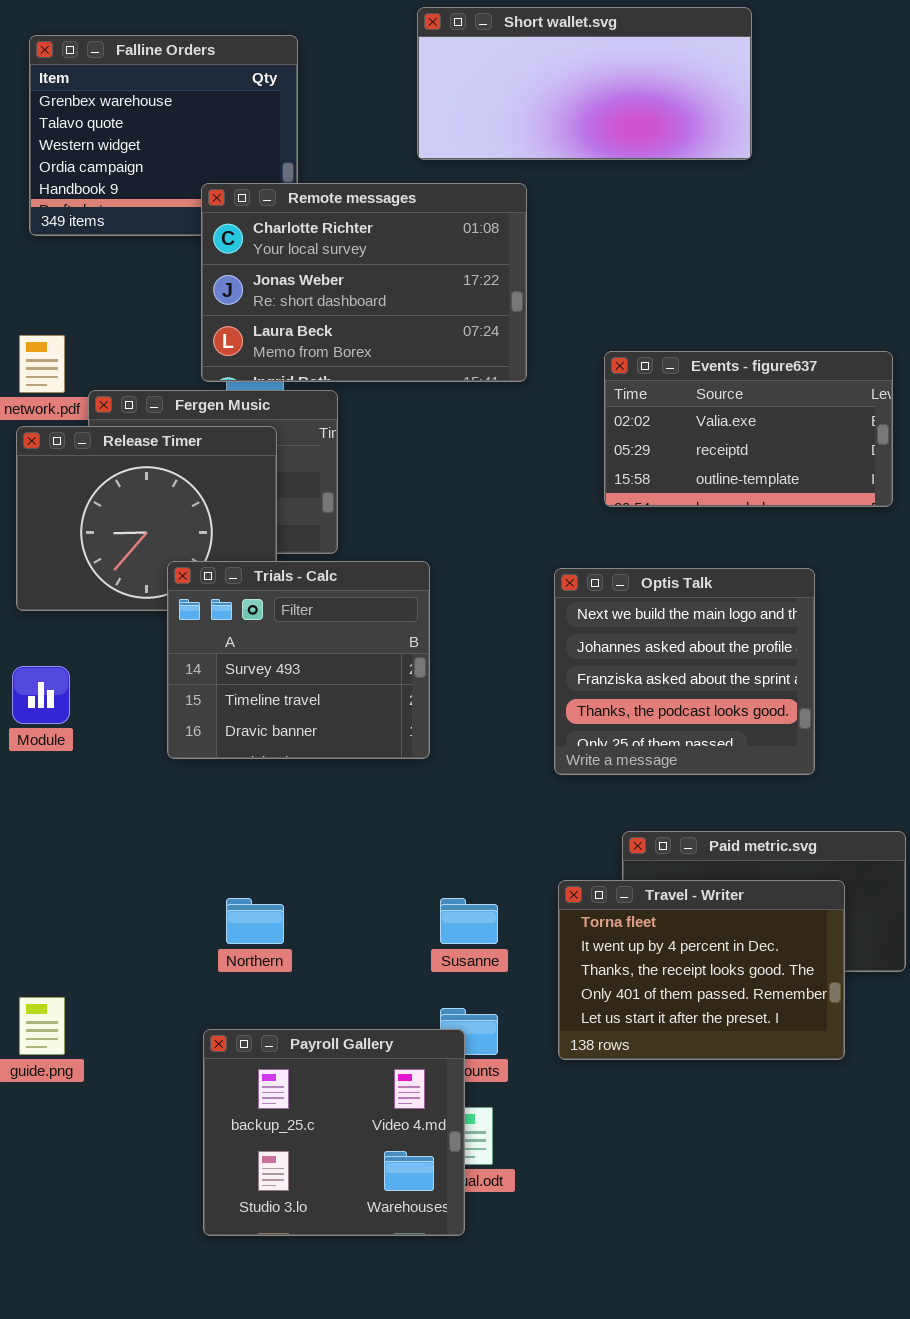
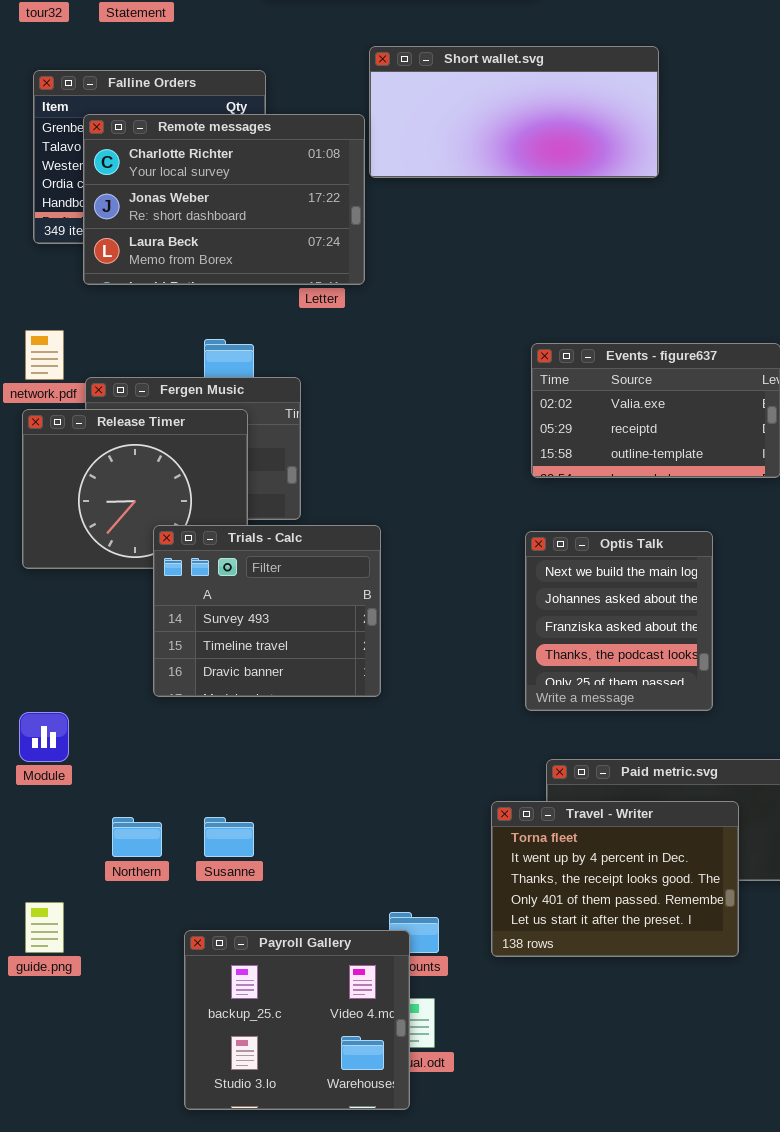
Remote messages: [201,183,527,382] -> [83,114,365,285], moved
Optis Talk: [554,568,815,775] -> [525,531,713,711], resized
Module: [12,666,70,724] -> [19,712,69,762], moved
Northern: [226,898,284,944] -> [112,817,162,857], moved
Susanne: [440,898,498,944] -> [204,817,254,857], moved

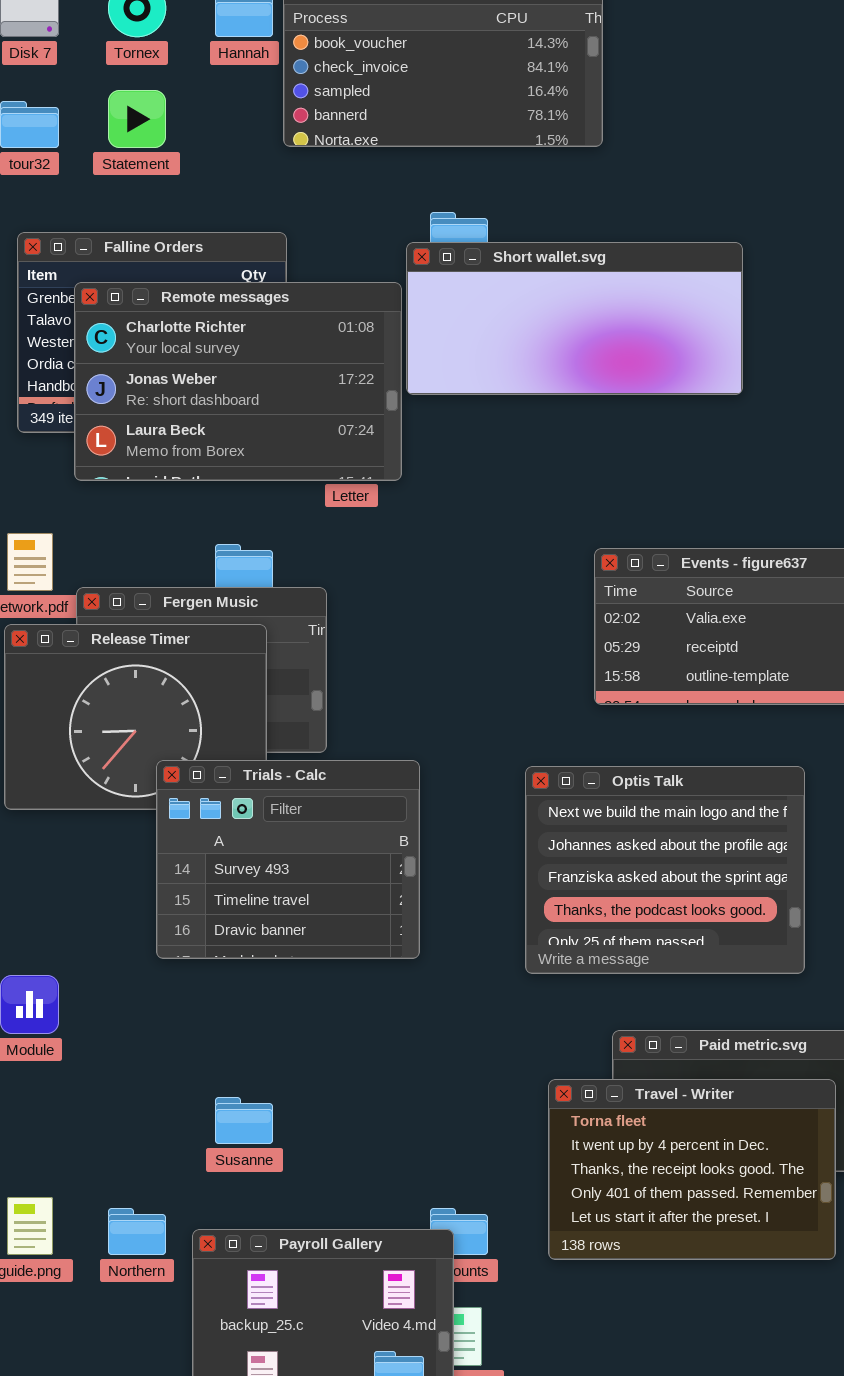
Short wallet.svg: [369,46,659,178] -> [406,242,743,395], moved
Optis Talk: [525,531,713,711] -> [525,766,805,974], resized
Northern: [112,817,162,857] -> [108,1208,166,1255], moved

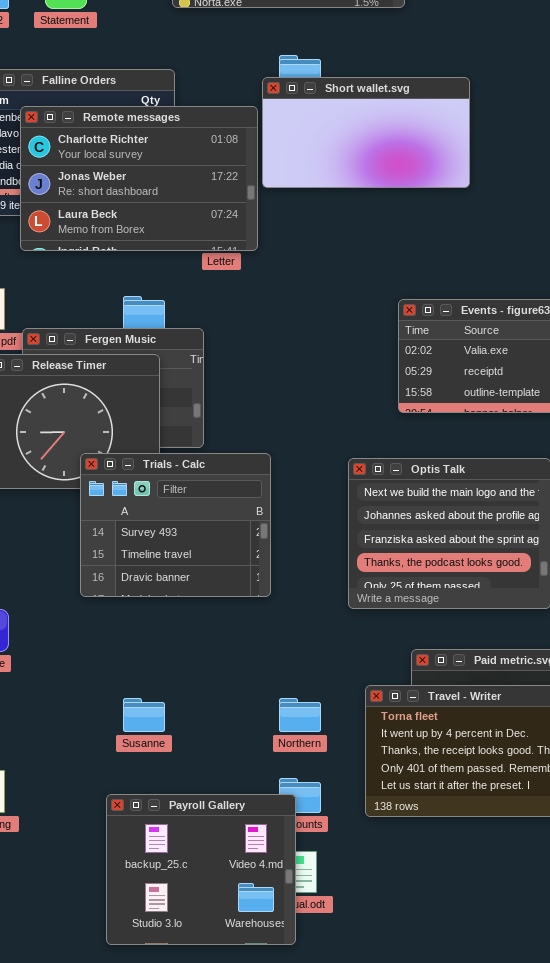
Short wallet.svg: [406,242,743,395] -> [262,77,470,188], resized
Northern: [108,1208,166,1255] -> [279,698,321,732], moved

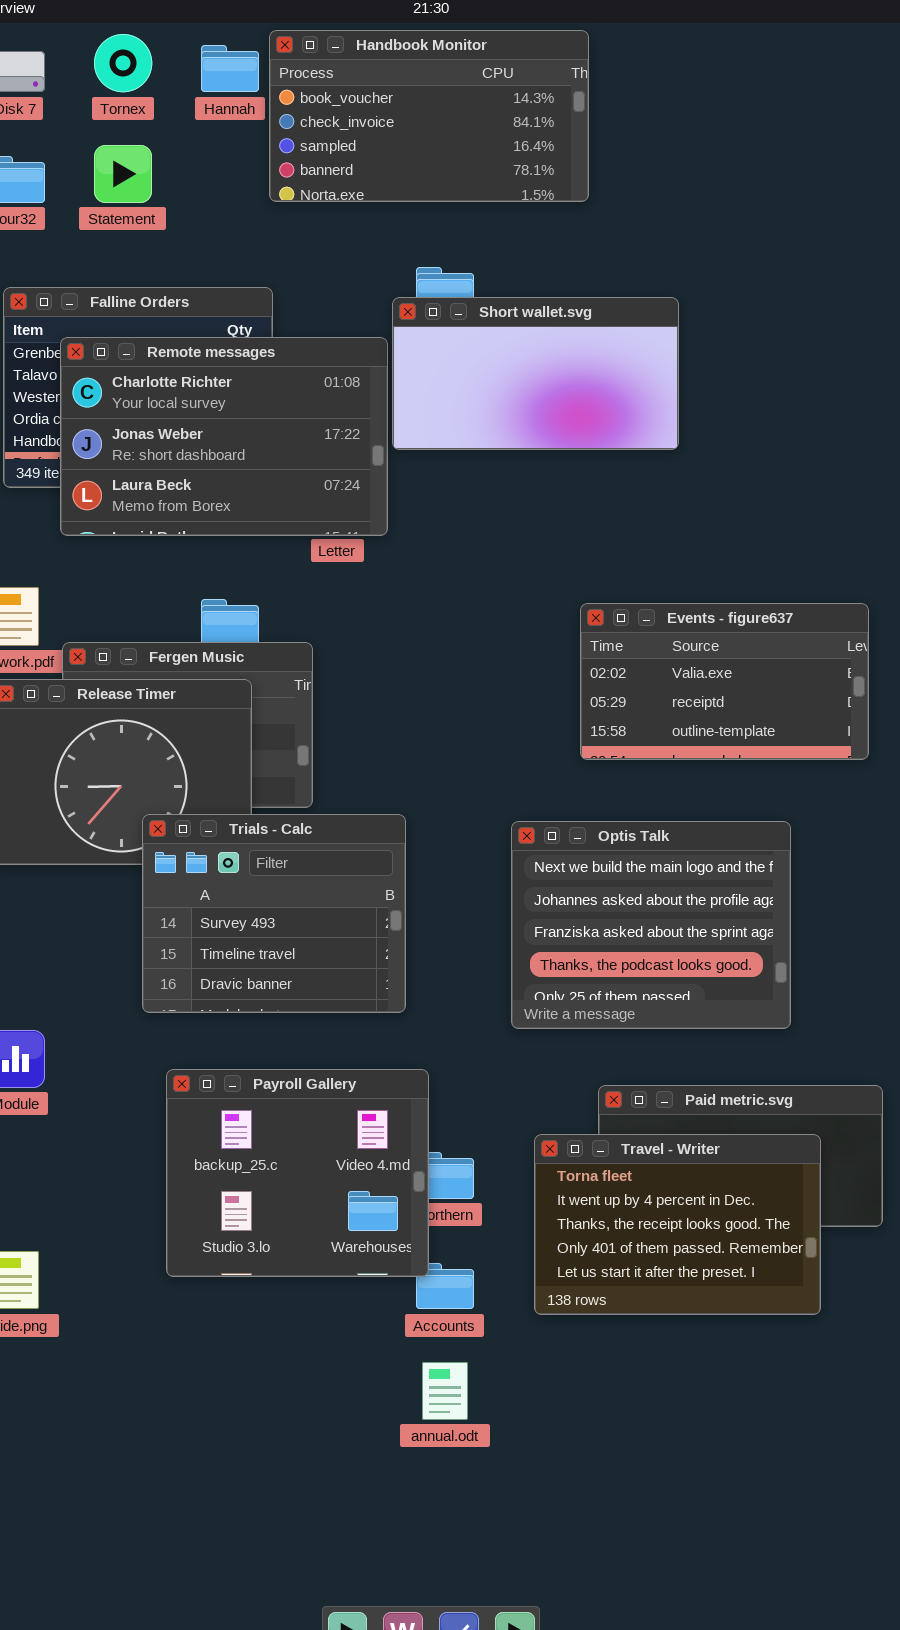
Payroll Gallery: [106,794,296,945] -> [166,1069,429,1277], moved

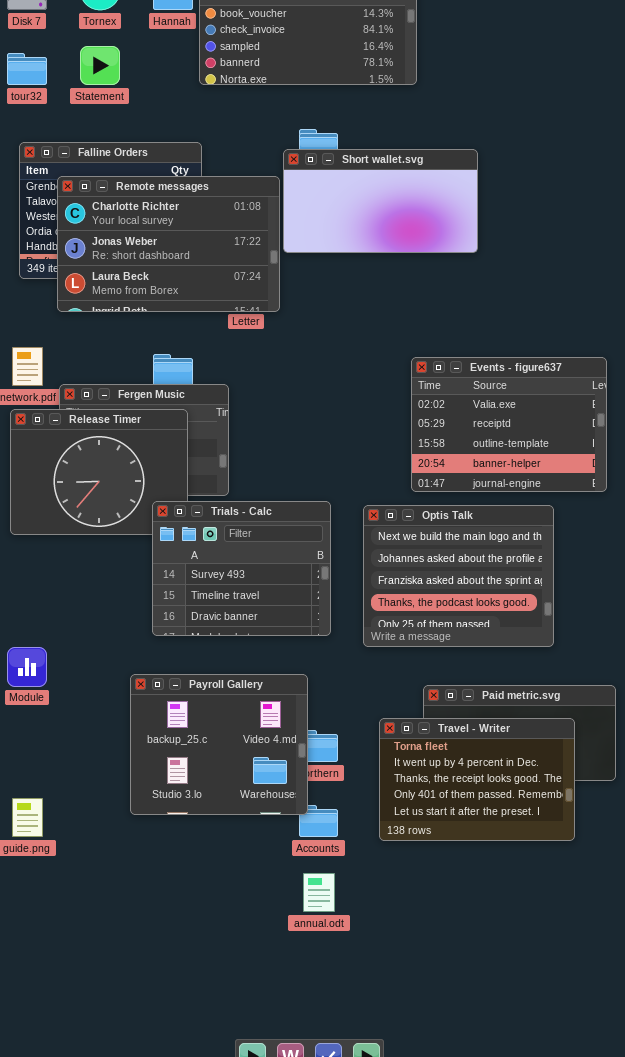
Events - figure637: [580,603,869,760] -> [411,357,607,492], resized
Trials - Calc: [142,814,406,1013] -> [152,501,331,636], moved

